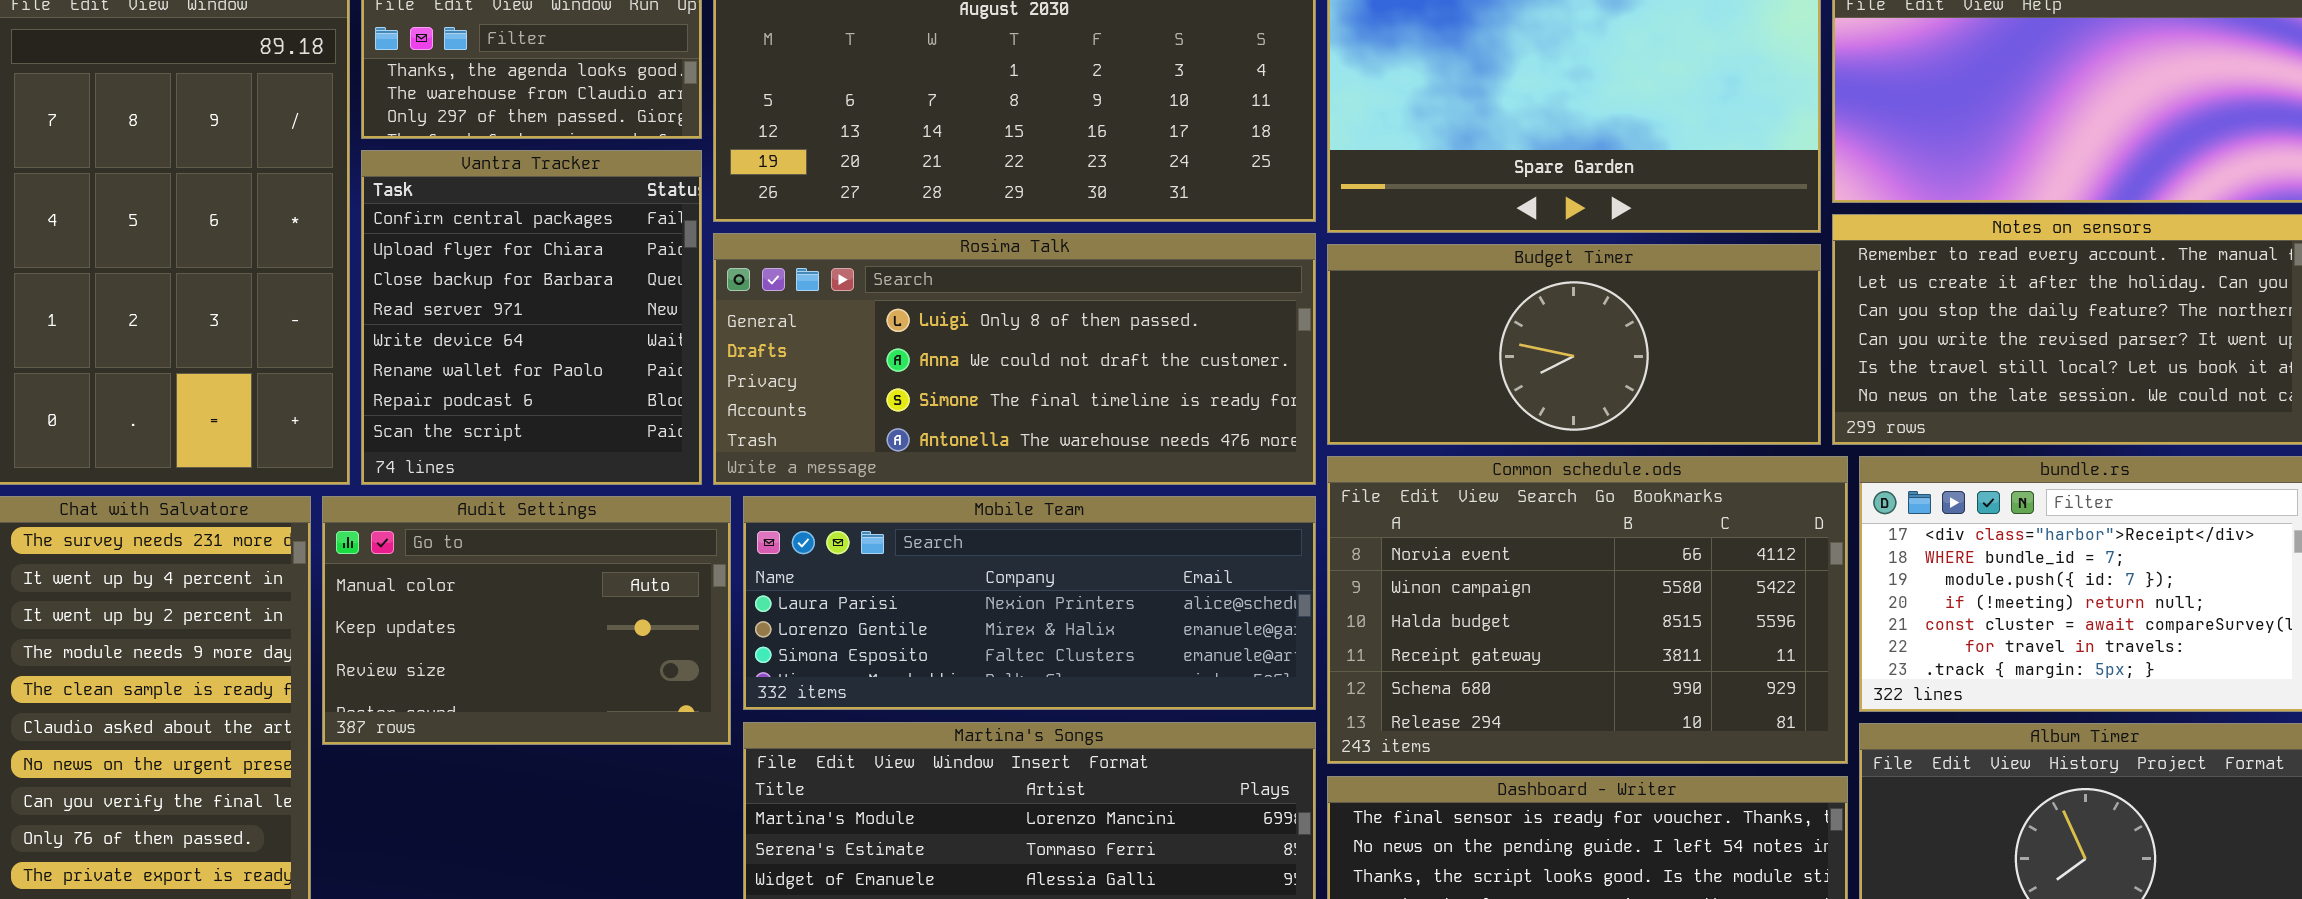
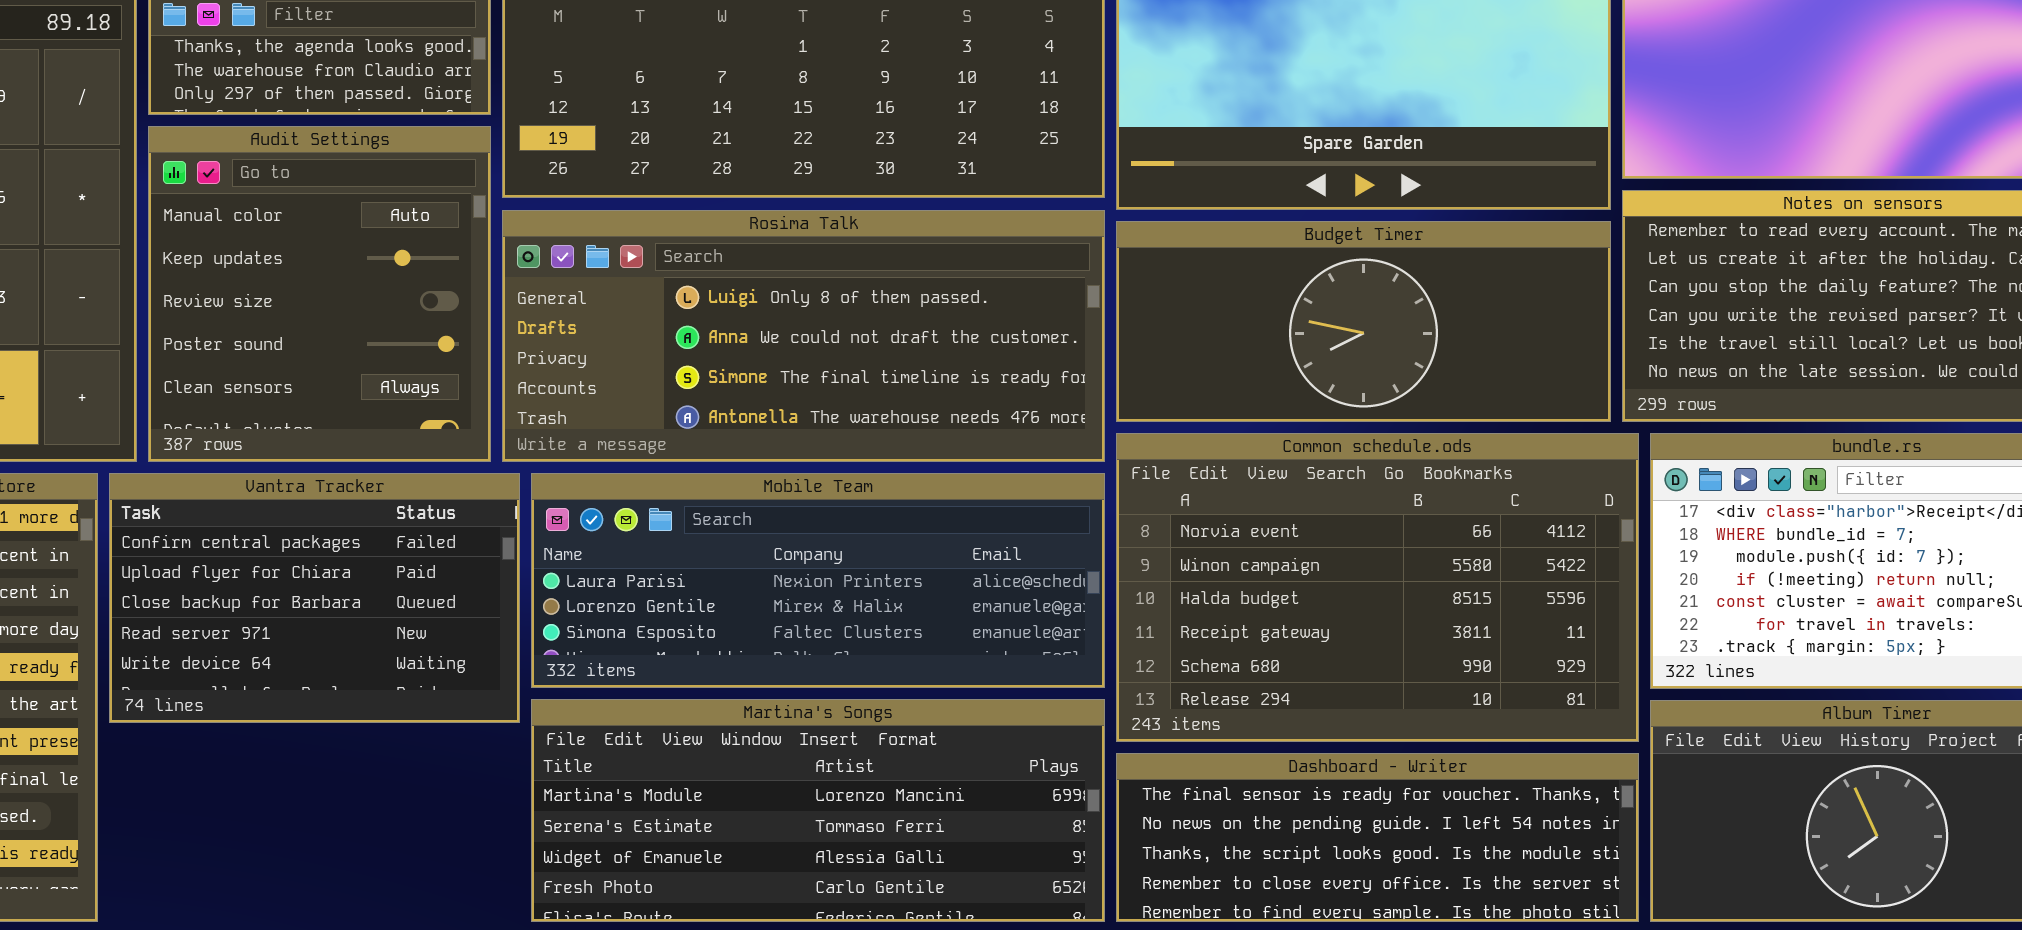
Vantra Tracker: [361,150,702,485] -> [109,473,520,723], moved, resized
Audit Settings: [322,496,731,745] -> [148,126,491,462], moved, resized

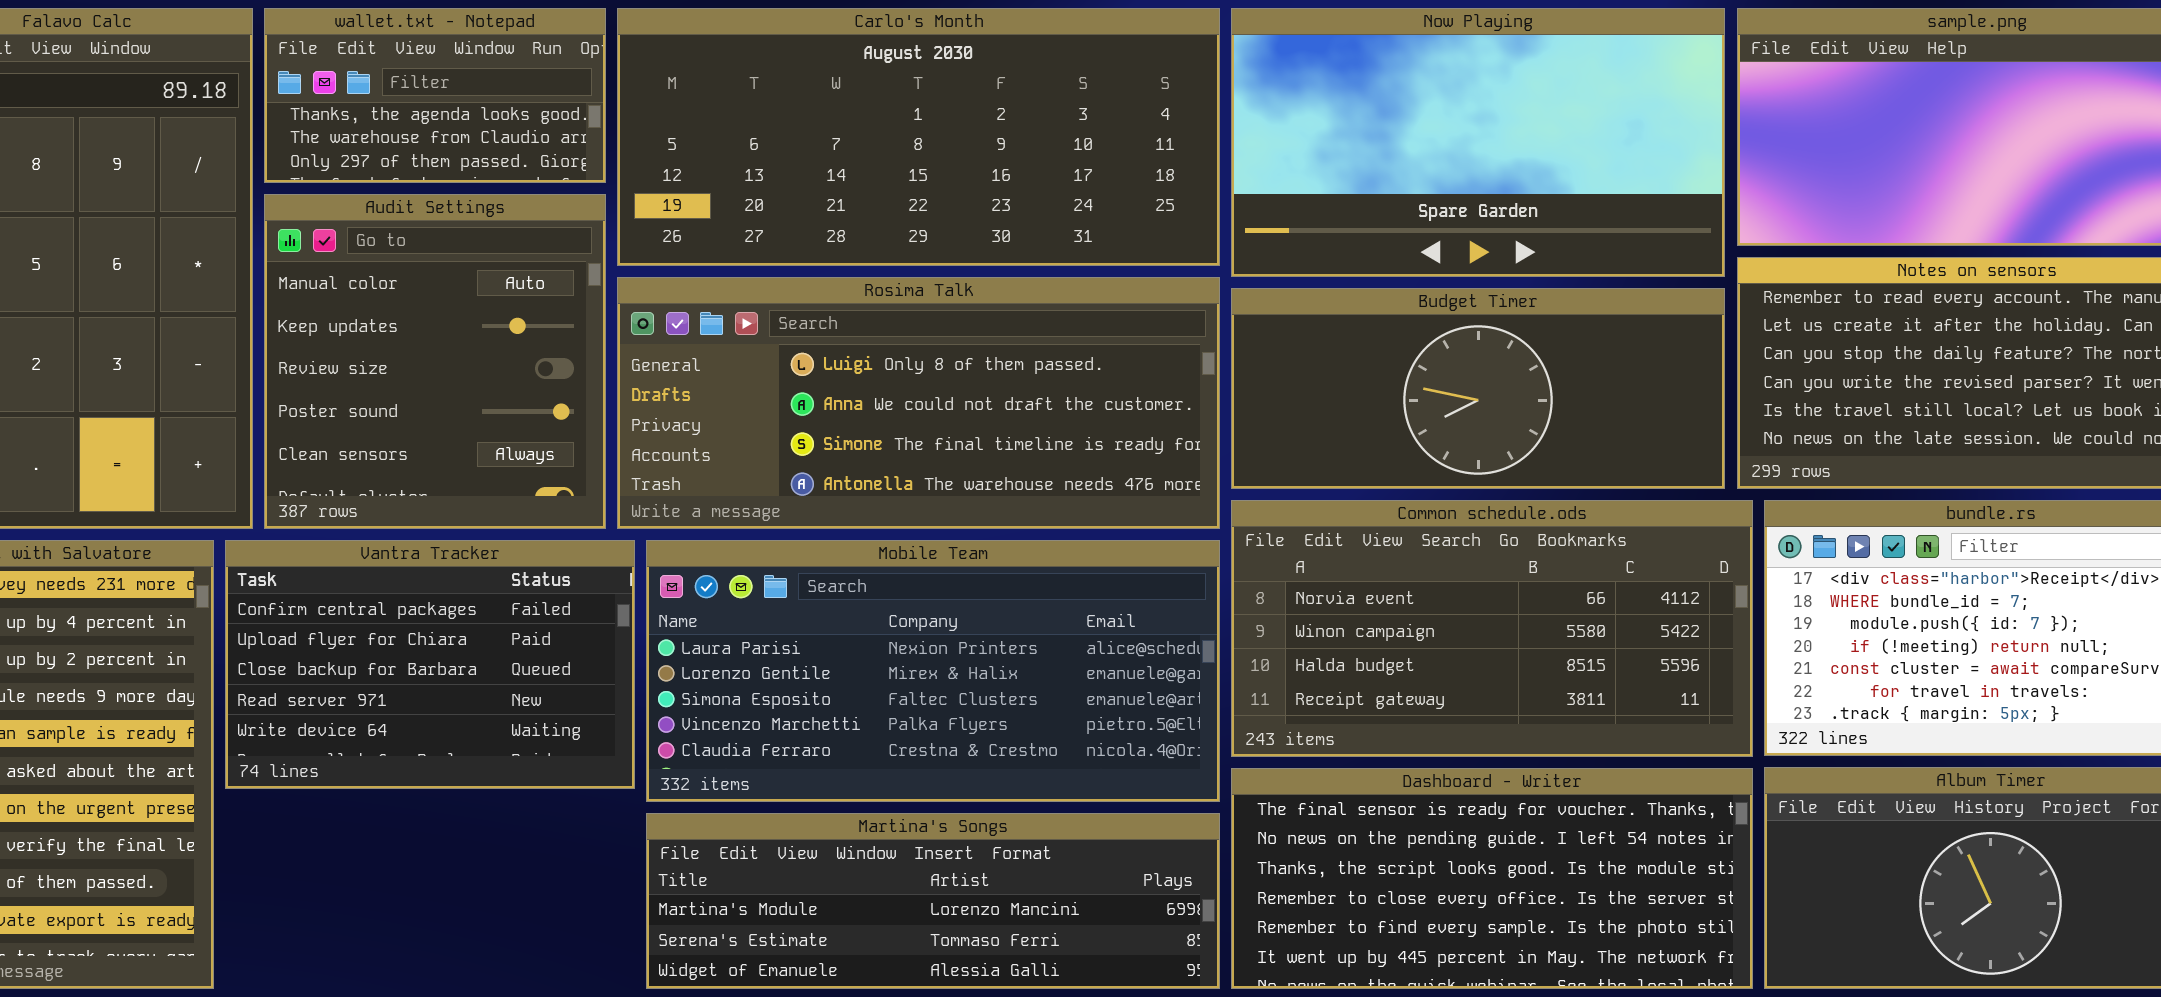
Common schedule.ods: [1116,433,1639,742] -> [1231,500,1753,757], resized
Mobile Team: [531,473,1105,688] -> [646,540,1220,802], resized
Martina's Songs: [531,699,1105,922] -> [646,813,1220,989], resized
Dashboard - Writer: [1116,753,1639,922] -> [1231,768,1753,989], resized

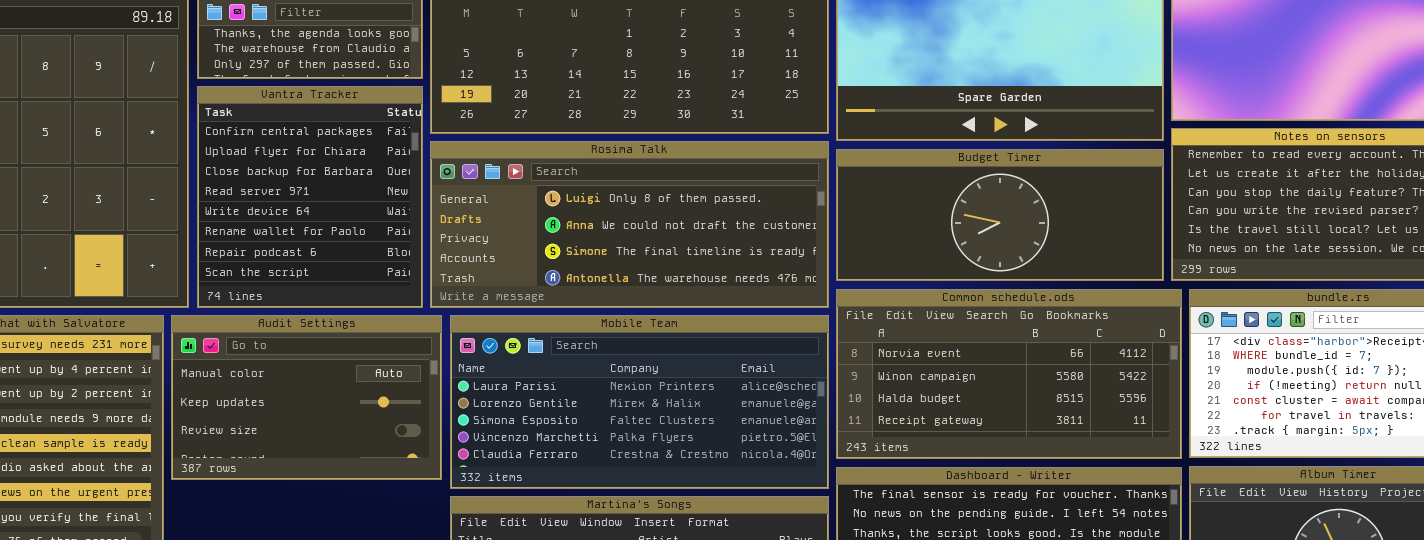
Audit Settings: [264,194,606,529] -> [171,315,442,480], moved, resized
Vantra Tracker: [225,540,635,789] -> [197,86,423,308], moved, resized

